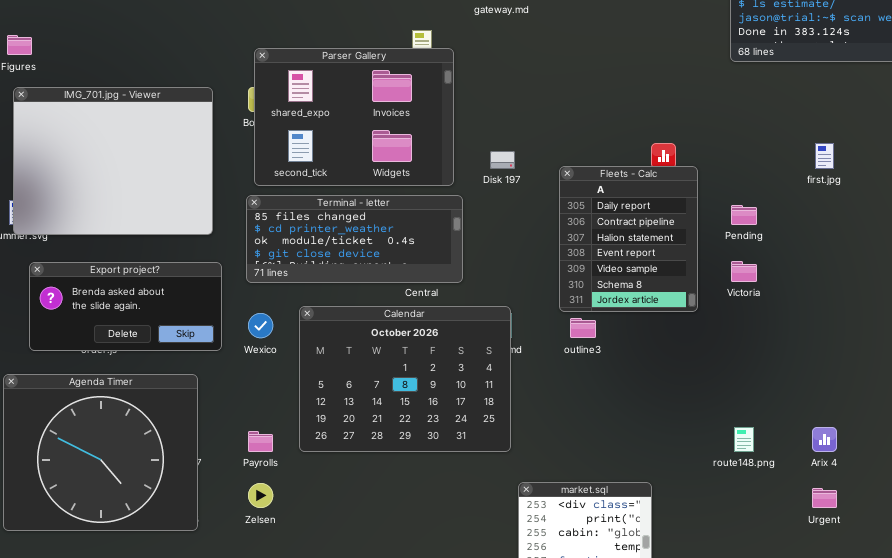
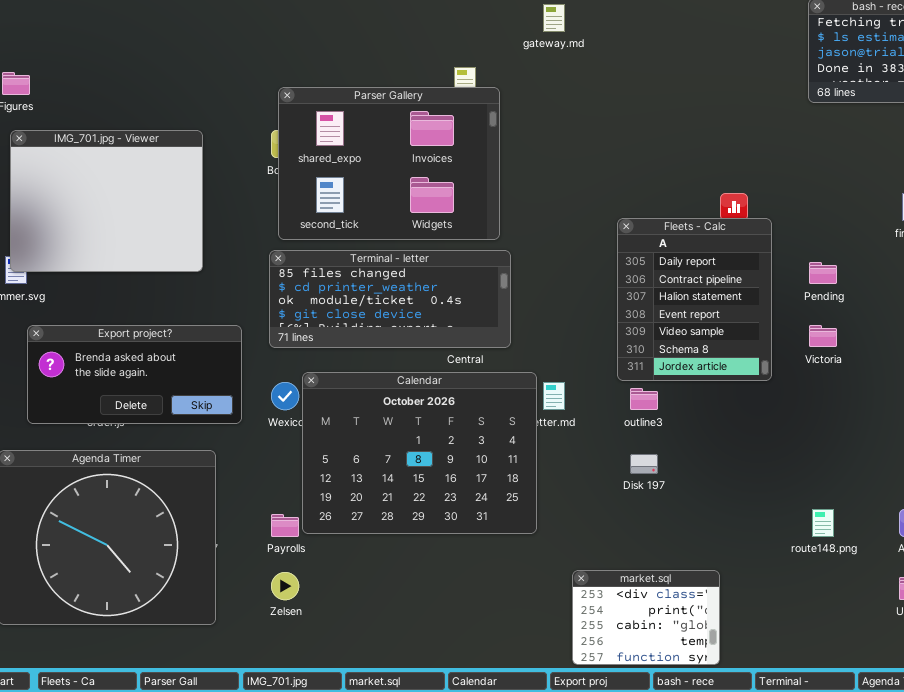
IMG_701.jpg - Viewer: [13,87,213,235] -> [10,130,203,272], resized
Disk 197: [490,151,515,169] -> [630,454,658,474], moved
Calendar: [299,306,511,452] -> [302,372,537,534], moved

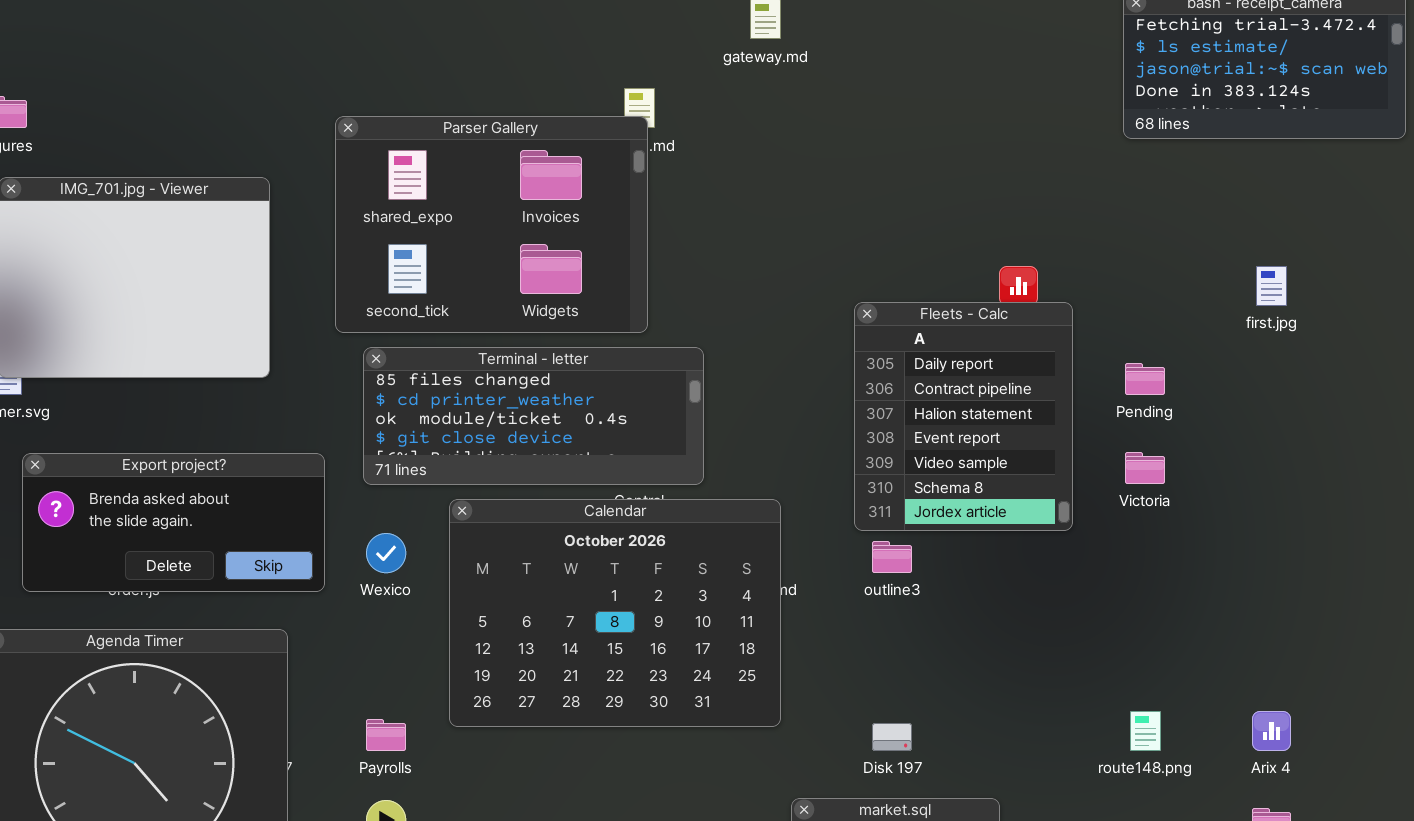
Parser Gallery: [278,87,500,240] -> [335,116,648,333], moved
Calendar: [302,372,537,534] -> [449,499,781,727], moved
Disk 197: [630,454,658,474] -> [872,723,912,751], moved

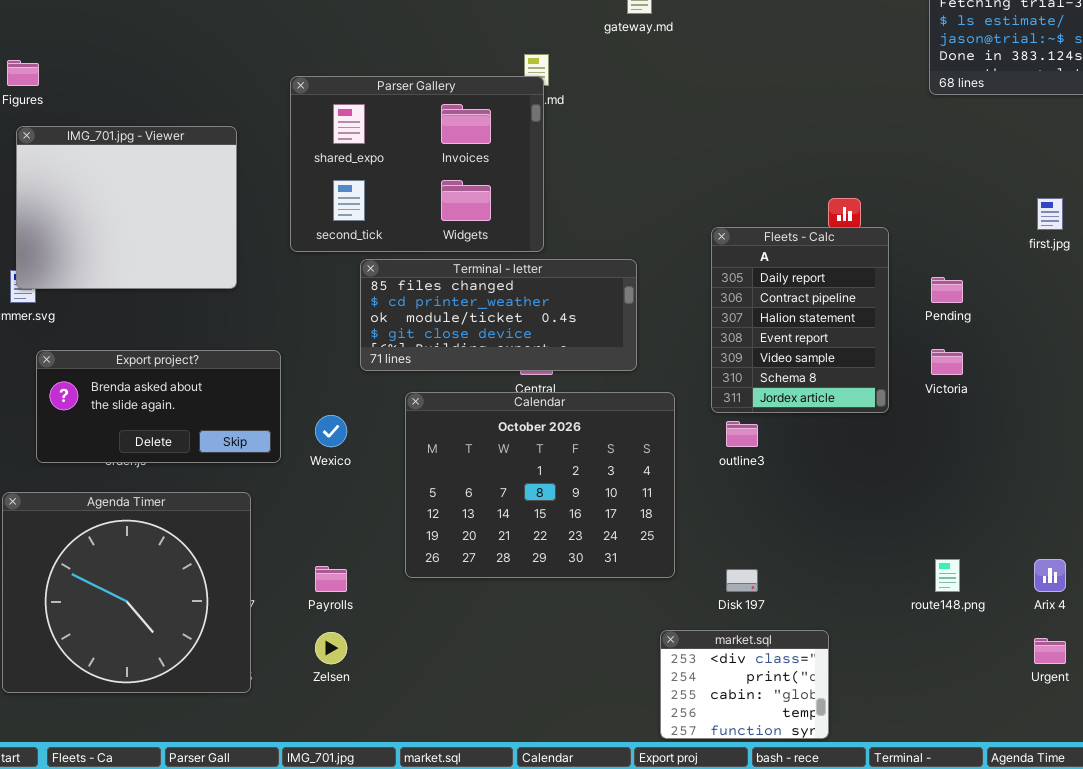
Terminal - letter: [363,347,704,485] -> [360,259,637,371], moved
Calendar: [449,499,781,727] -> [405,392,675,578], moved

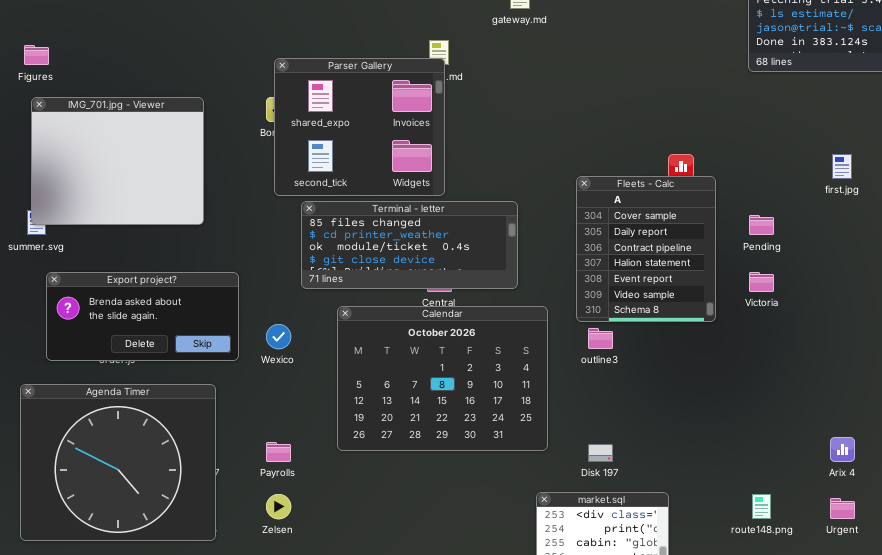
Parser Gallery: [290,76,544,252] -> [274,58,445,196], resized
Fleets - Calc: [711,227,889,413] -> [576,176,716,322], scrolled up 1 row
route148.png: [935,559,960,592] -> [752,494,771,519], moved

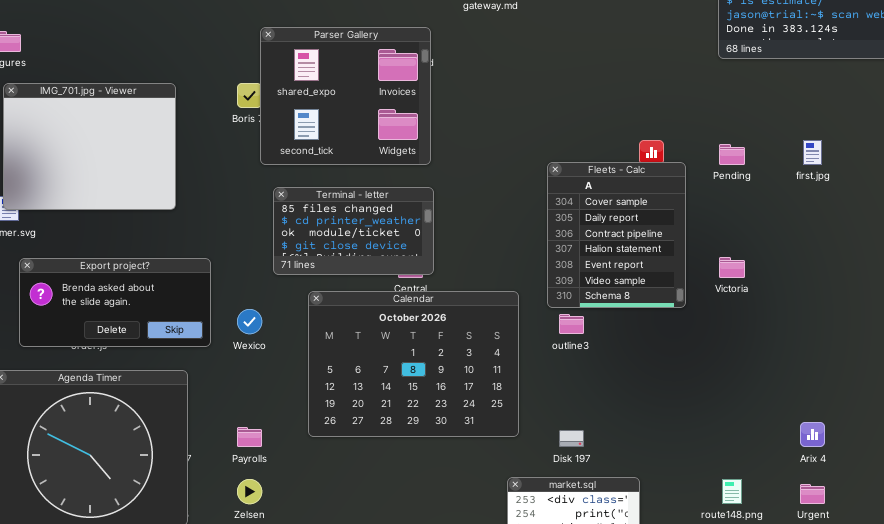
Parser Gallery: [274,58,445,196] -> [260,27,431,165], moved
Terminal - letter: [301,201,518,289] -> [273,187,434,275], resized
Pending: [749,215,774,235] -> [719,144,745,165], moved

